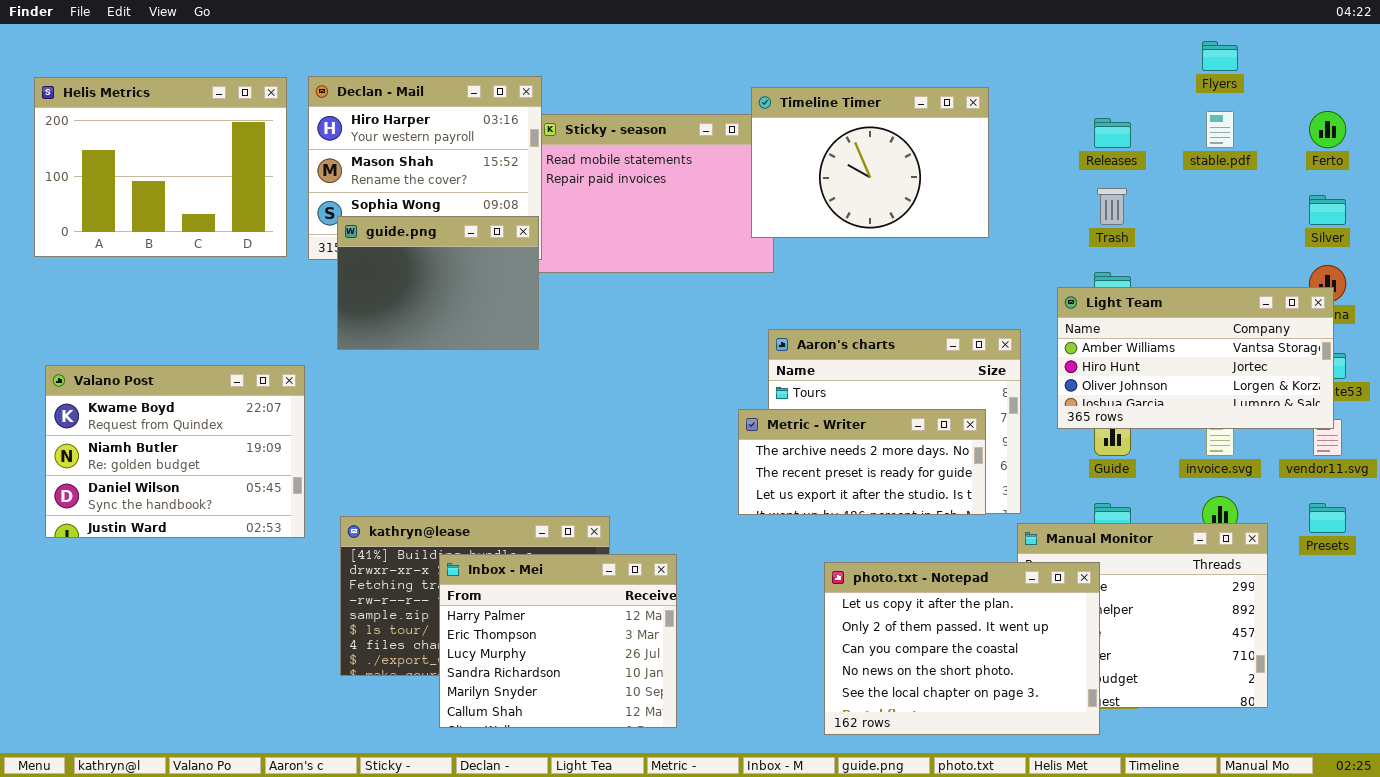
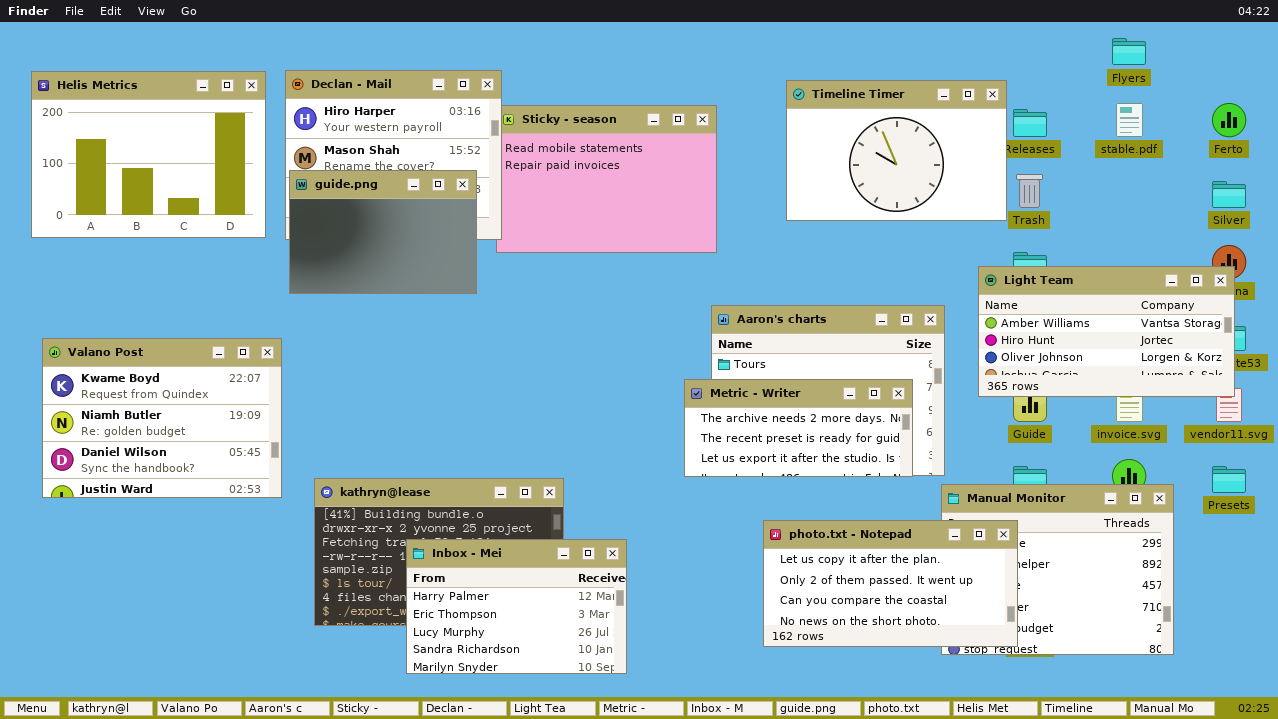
Timeline Timer: [751,87,989,238] -> [786,80,1007,221], moved
guide.png: [337,216,539,350] -> [289,170,477,294], moved
Inbox - Mei: [439,554,677,728] -> [406,539,627,674], resized
photo.txt - Notepad: [824,562,1100,735] -> [763,520,1018,647], resized

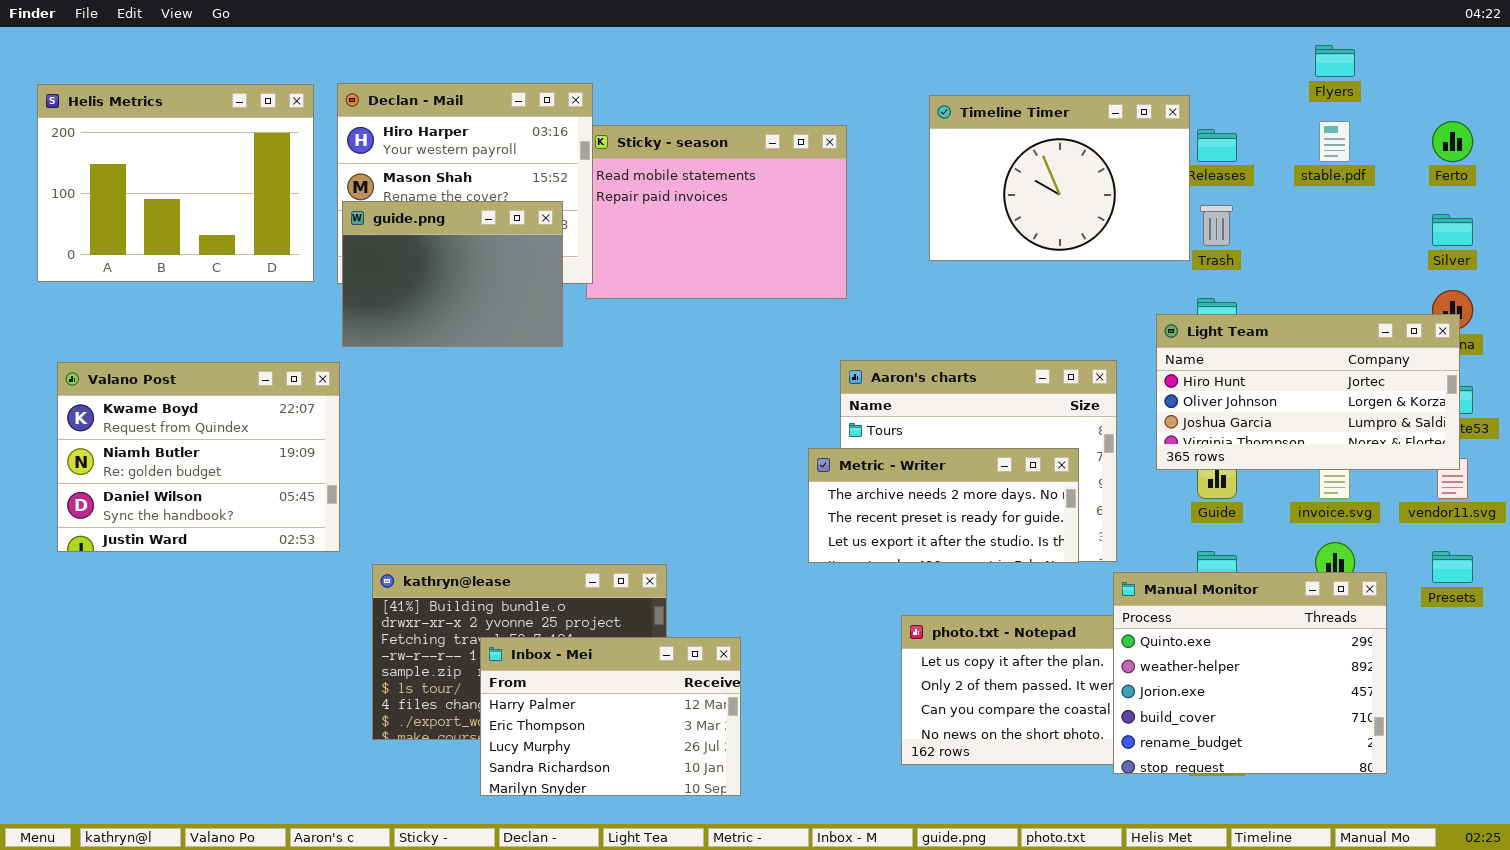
Light Team: [978,266,1235,397] -> [1156,314,1460,470], scrolled down 1 row
Valano Post: [42,338,282,498] -> [57,362,340,552], moved
Manual Monitor: [941,484,1174,655] -> [1113,572,1387,774], raised

